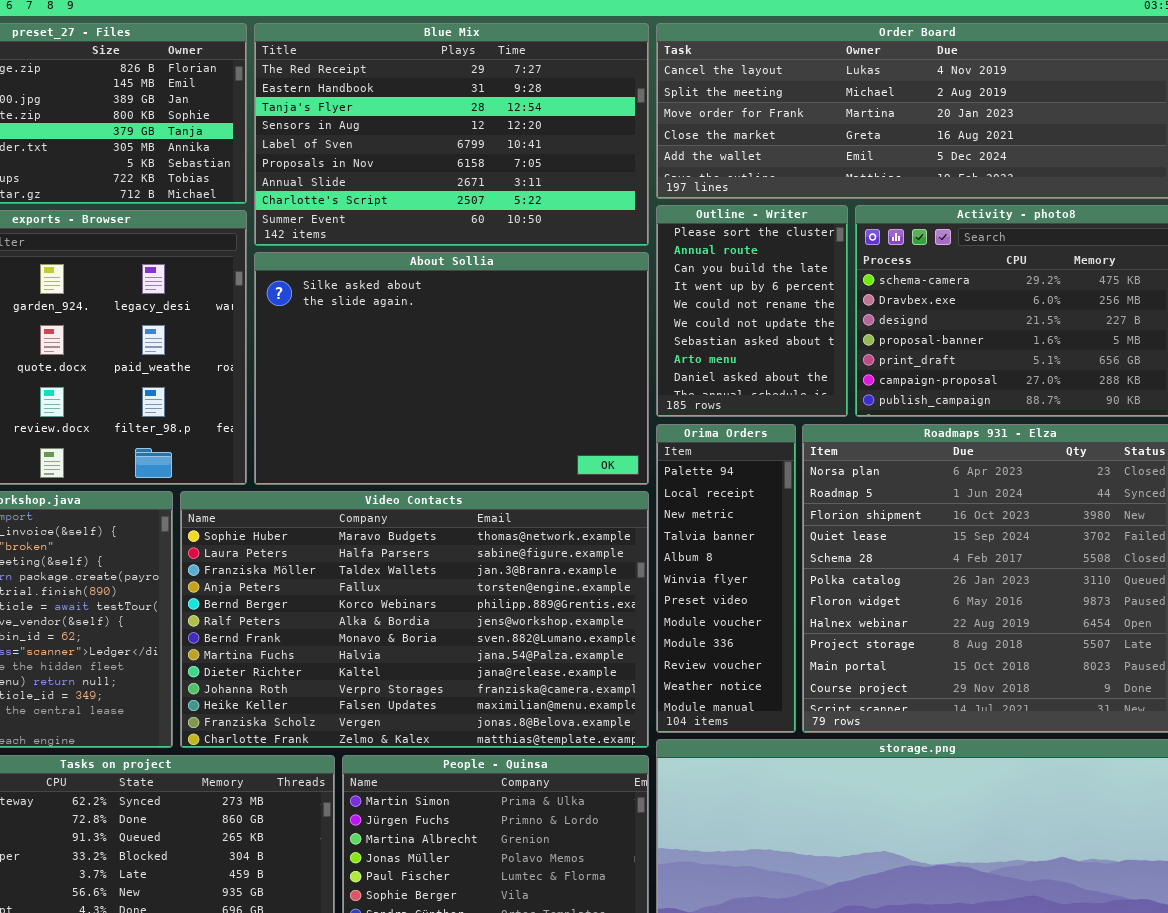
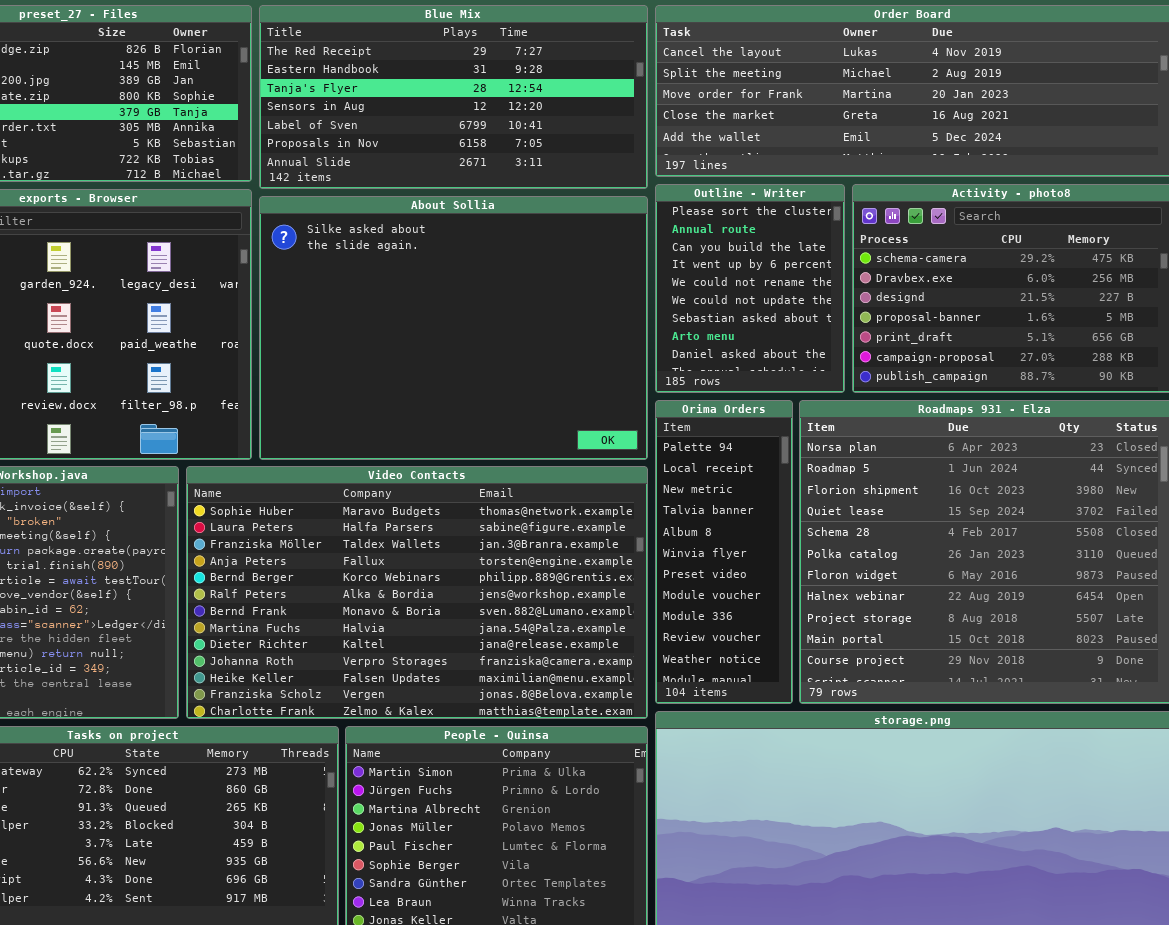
Blue Mix: [254,23,649,246] -> [259,5,648,189], resized
About Sollia: [254,252,649,485] -> [259,196,648,460], resized

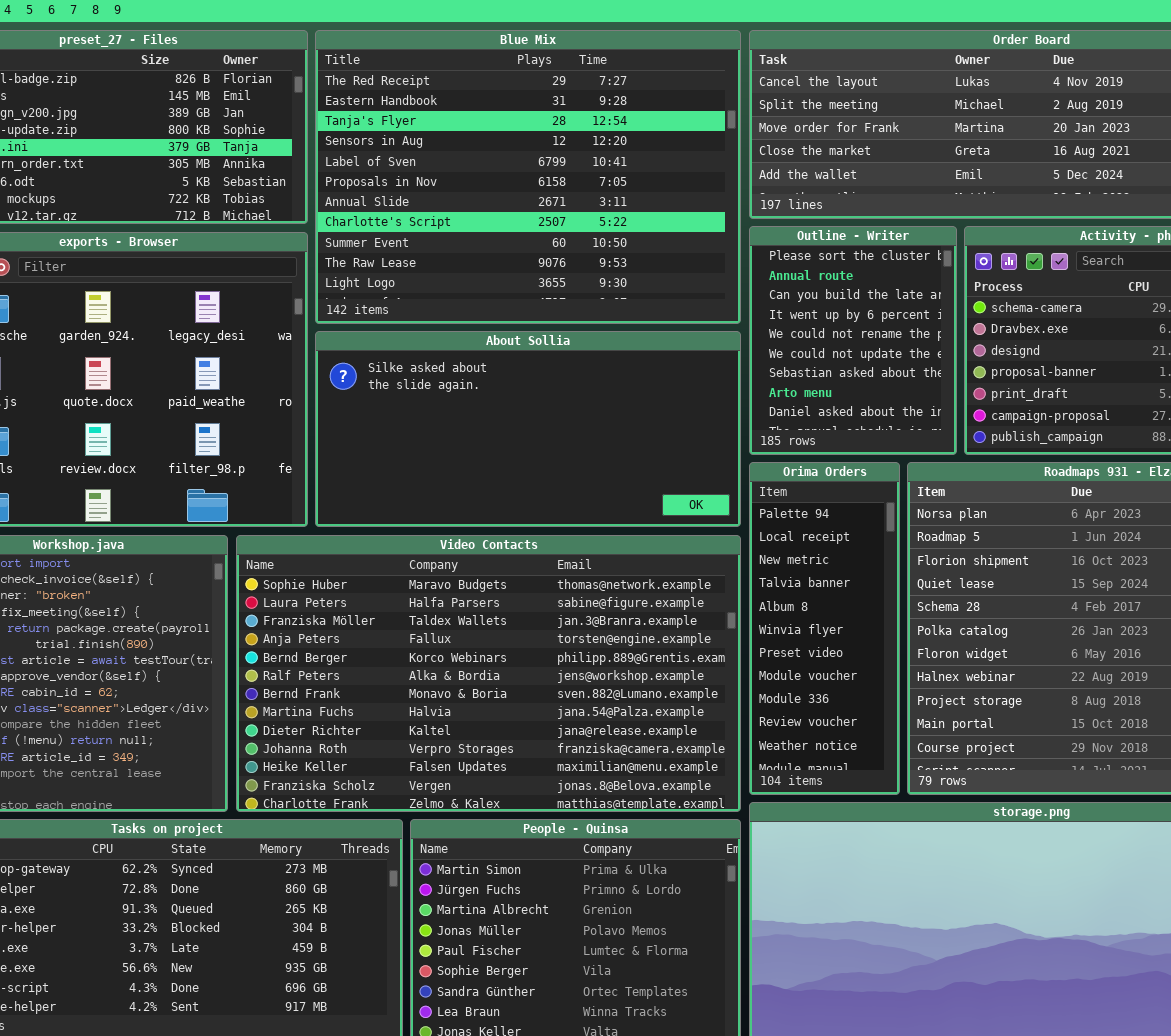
Blue Mix: [259,5,648,189] -> [315,30,741,324], resized
About Sollia: [259,196,648,460] -> [315,331,741,527], resized

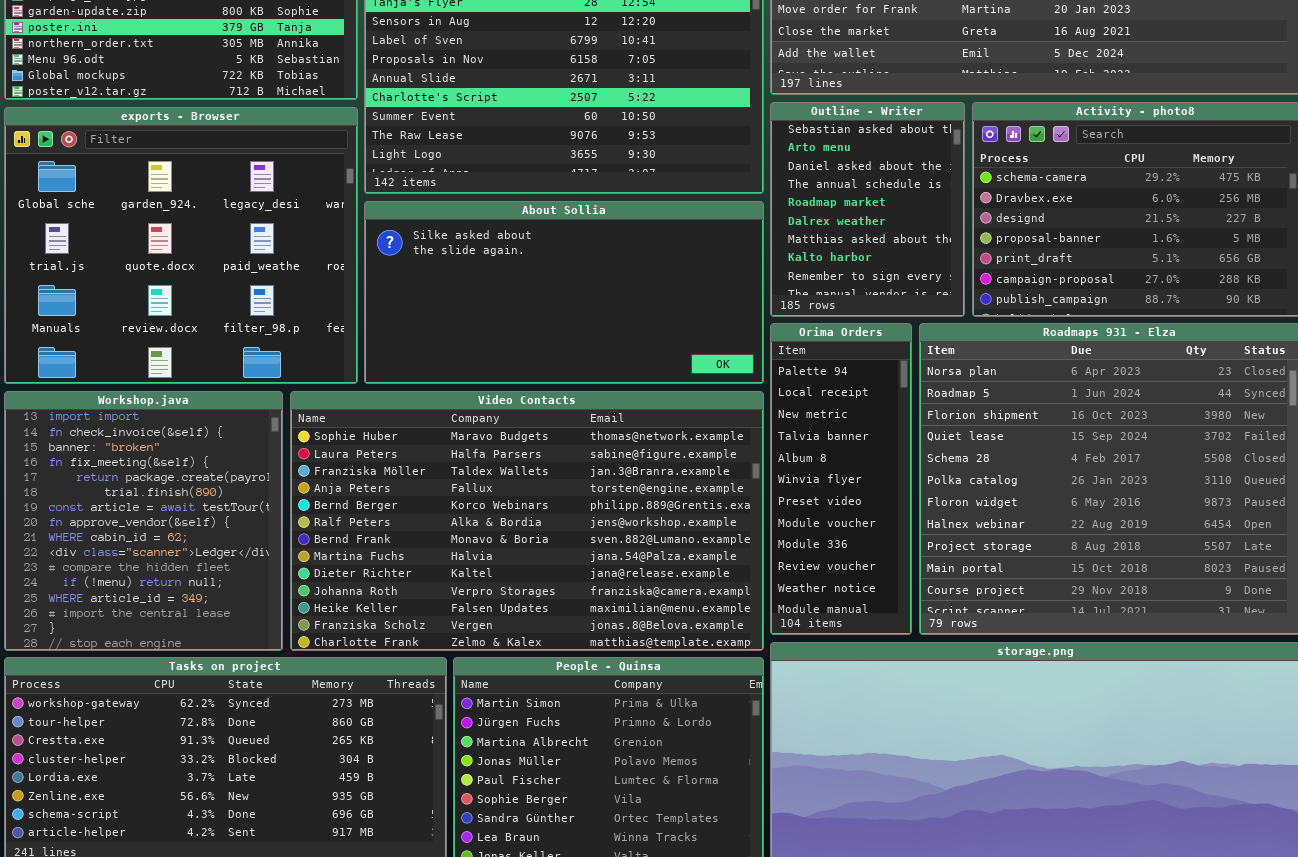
Outline - Writer: [749,226,957,455] -> [770,102,965,317], scrolled down 6 rows

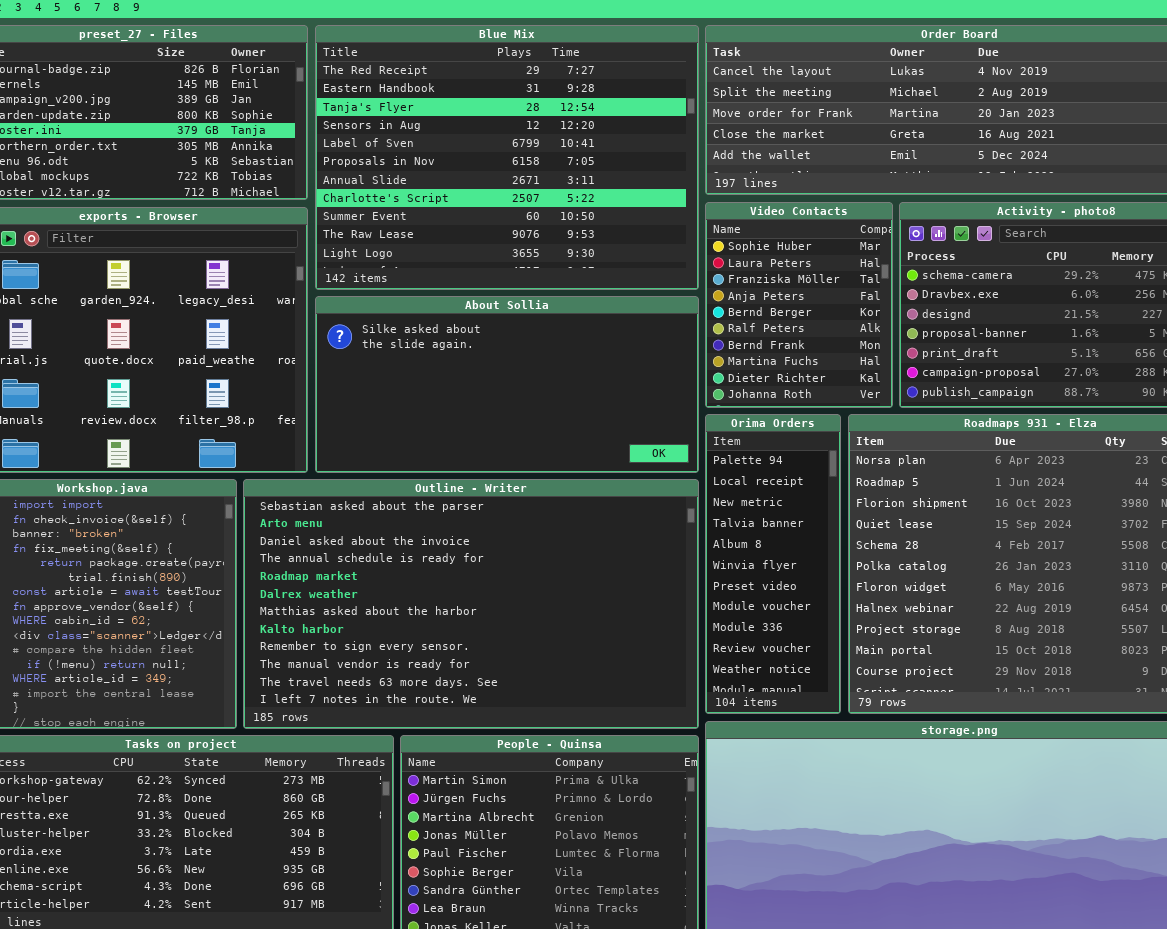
Outline - Writer: [770,102,965,317] -> [243,479,699,729], moved, resized
Video Contacts: [290,391,764,651] -> [705,202,893,408], moved, resized

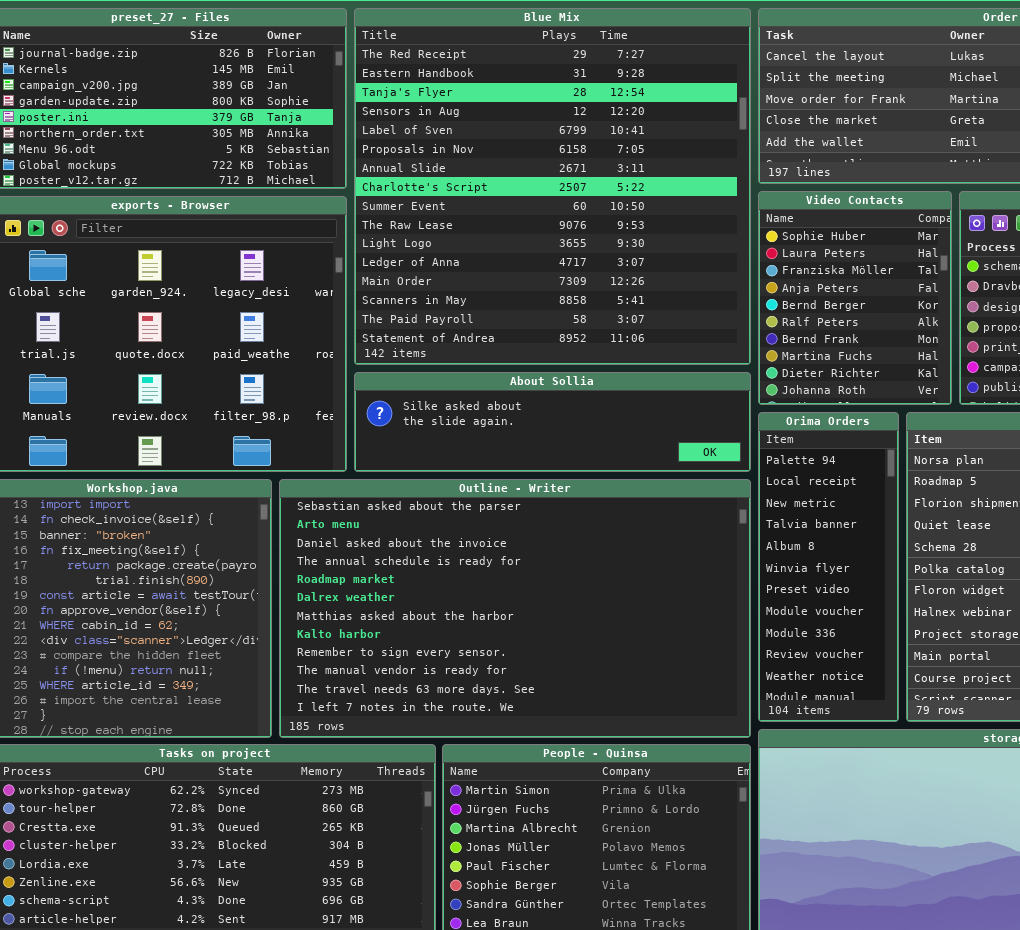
Blue Mix: [315,25,699,290] -> [354,8,751,365], resized
About Sollia: [315,296,699,473] -> [354,372,751,472], resized

